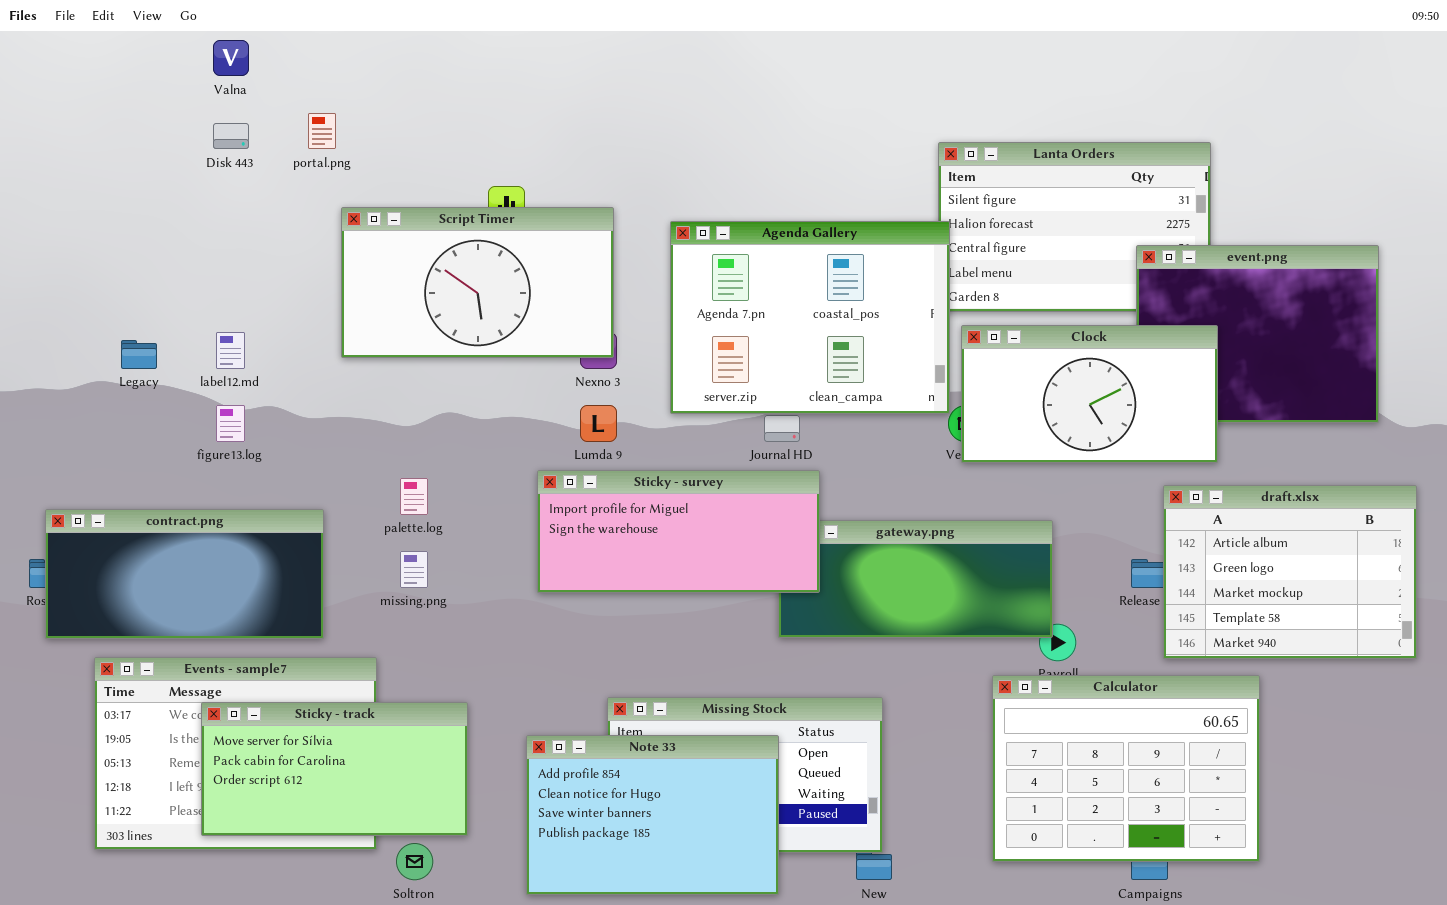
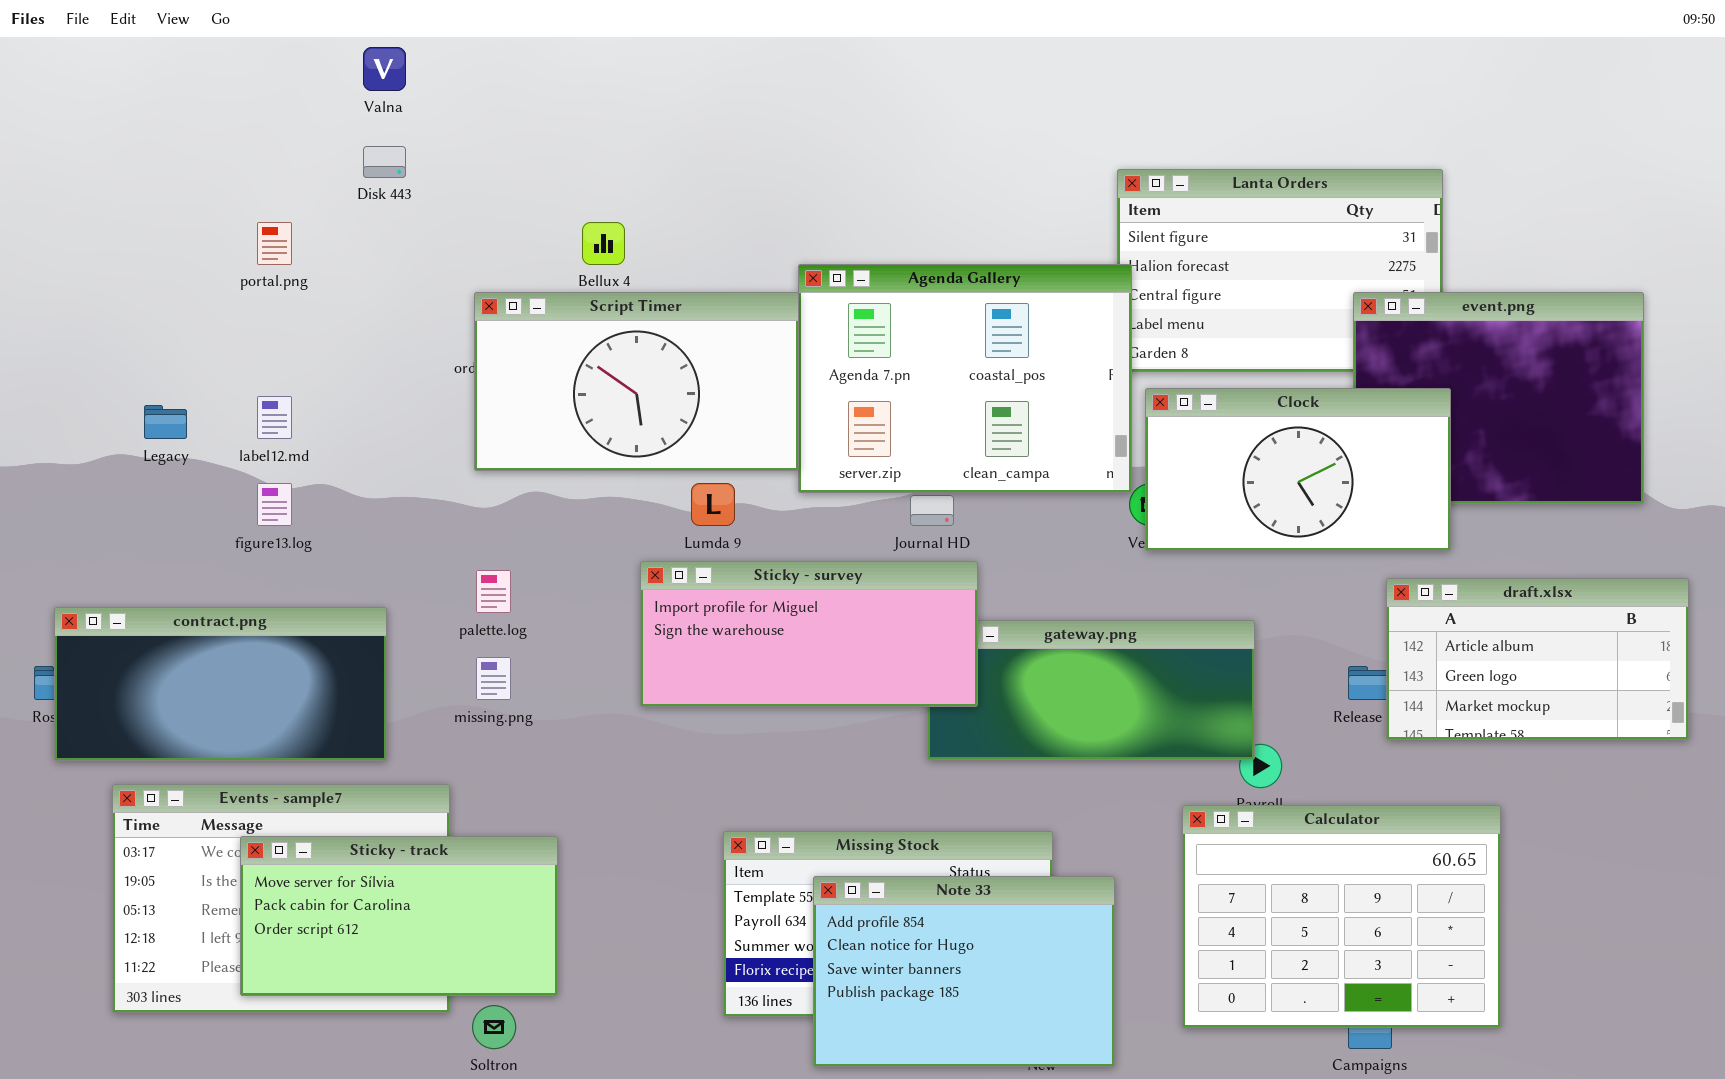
Valna: [213,40,249,76] -> [363,47,406,91], moved
portal.png: [308,113,336,149] -> [257,222,292,265], moved
Disk 443: [213,123,249,149] -> [363,146,406,178], moved
Script Timer: [341,207,614,358] -> [474,292,799,471], moved
draft.xlsx: [1163,485,1417,659] -> [1386,578,1689,740], resized
Note 33: [526,735,779,895] -> [813,876,1115,1067], moved

